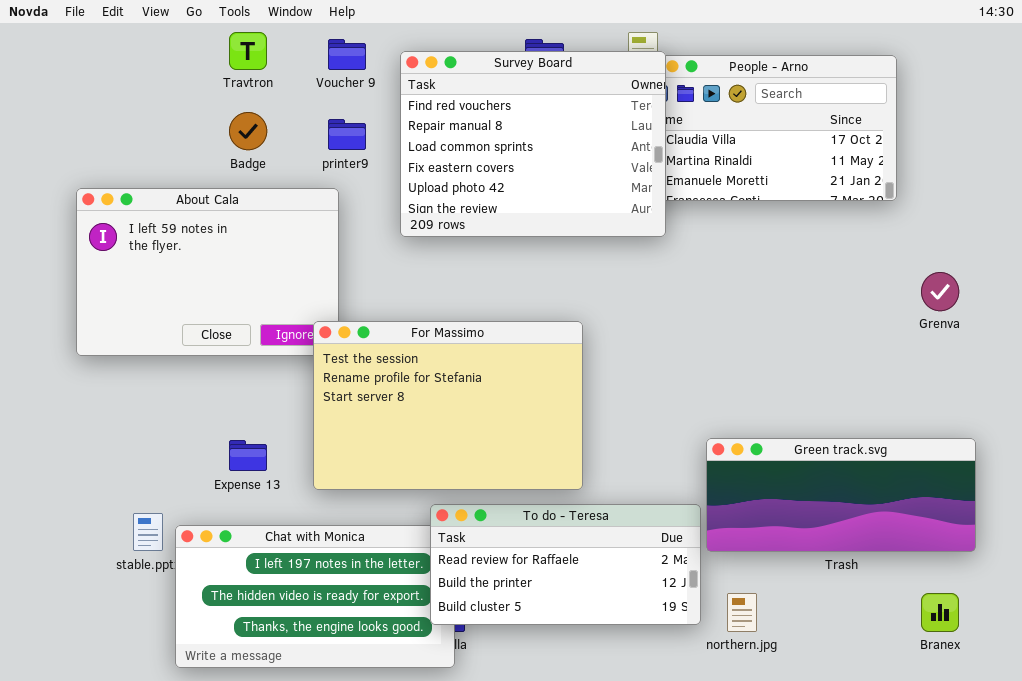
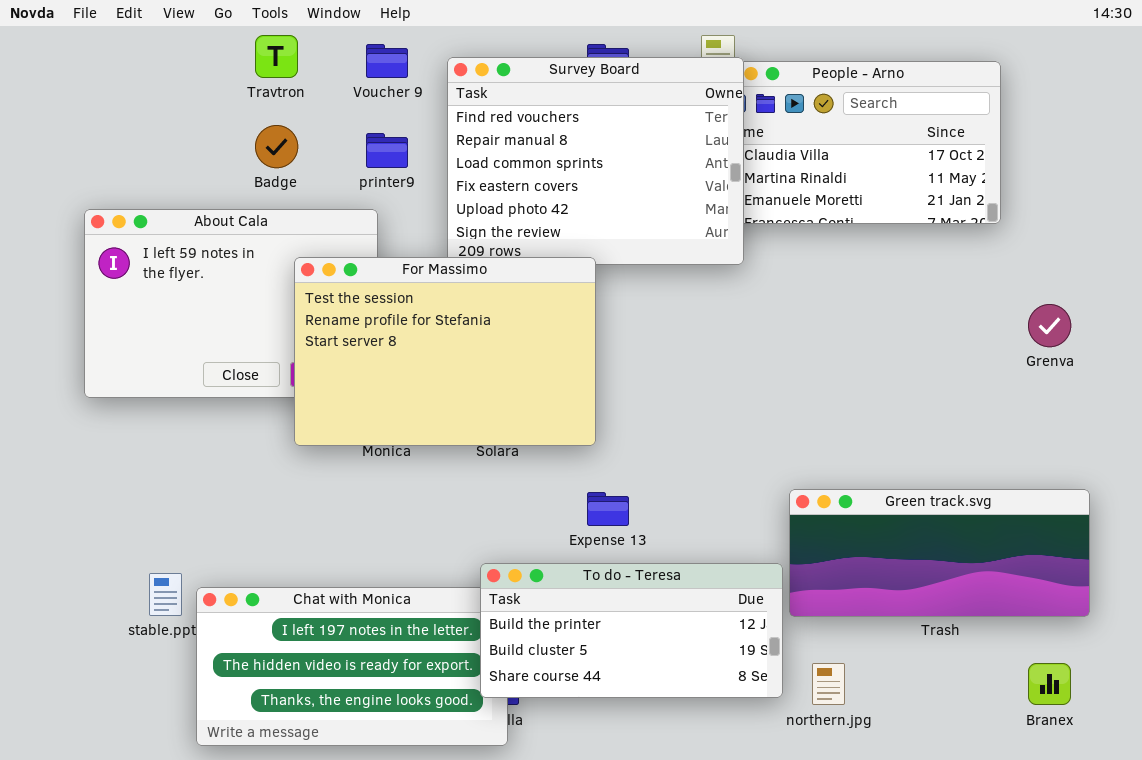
For Massimo: [313,321,583,490] -> [294,257,596,446], moved
Expense 13: [229,440,267,471] -> [587,492,629,526], moved
To do - Teresa: [430,504,701,625] -> [480,563,783,698], scrolled down 1 row

